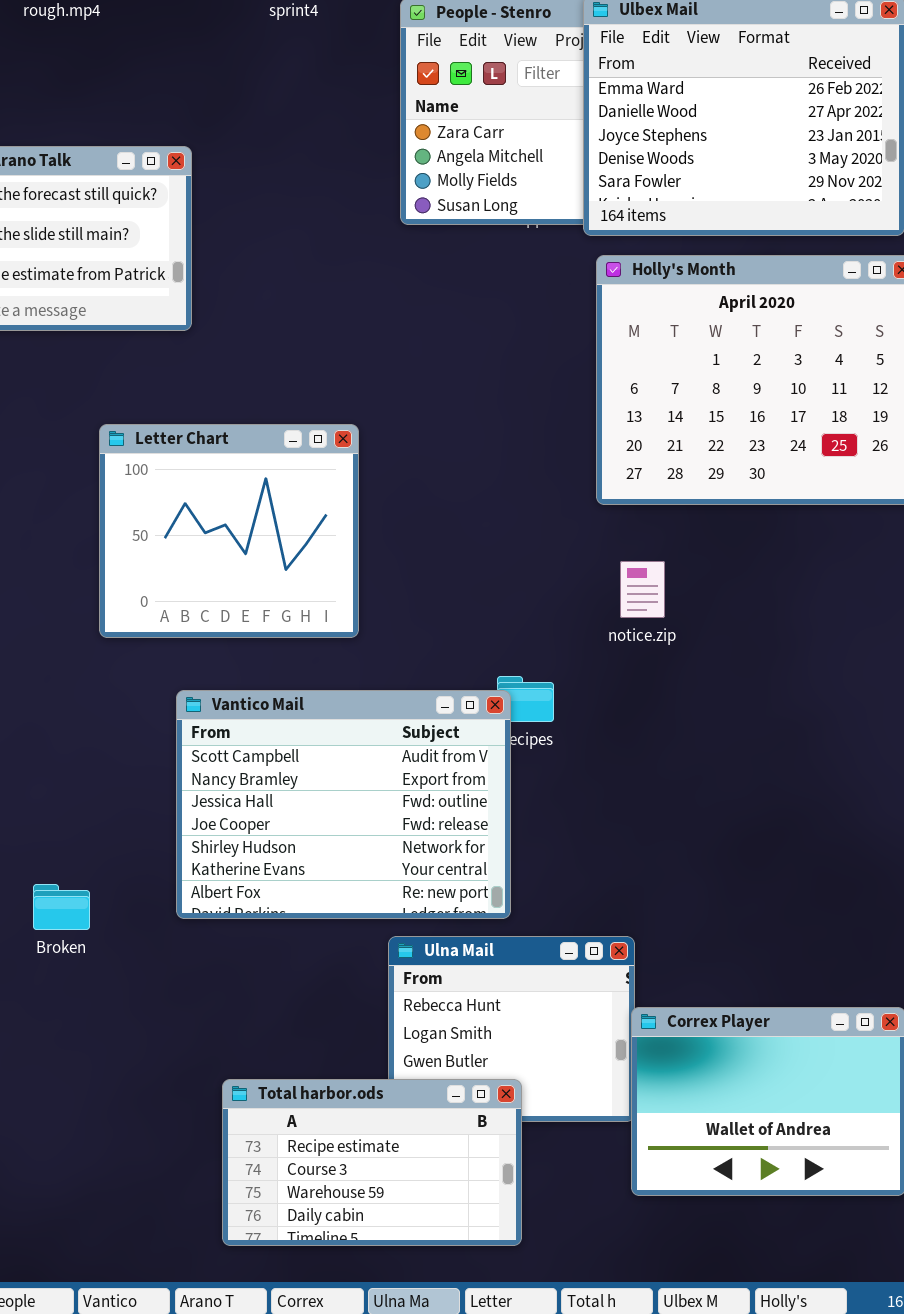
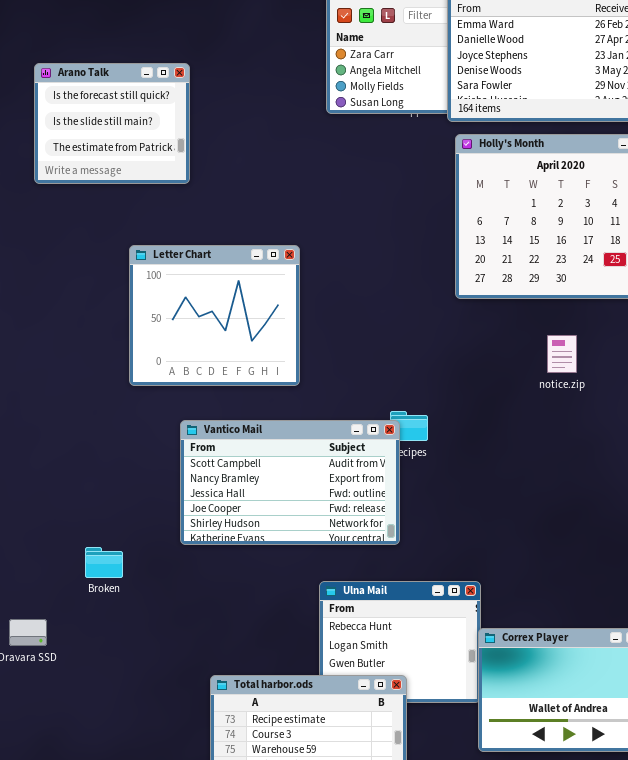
notice.zip: [620,561,665,618] -> [547,335,577,373], moved
Vantico Mail: [176,690,511,919] -> [180,420,400,545], resized

